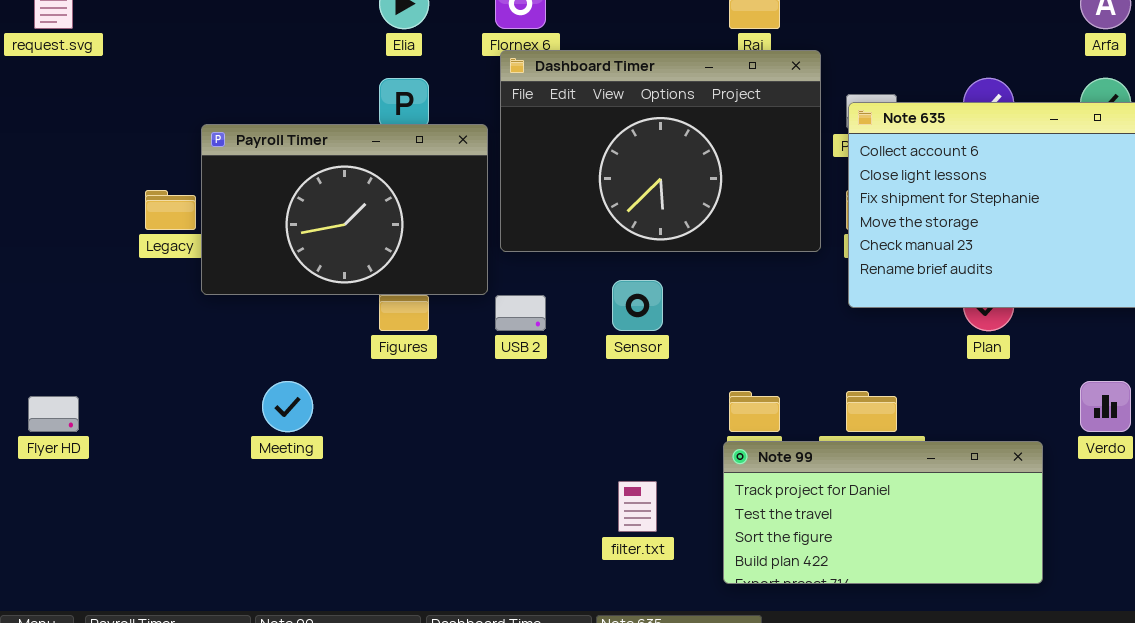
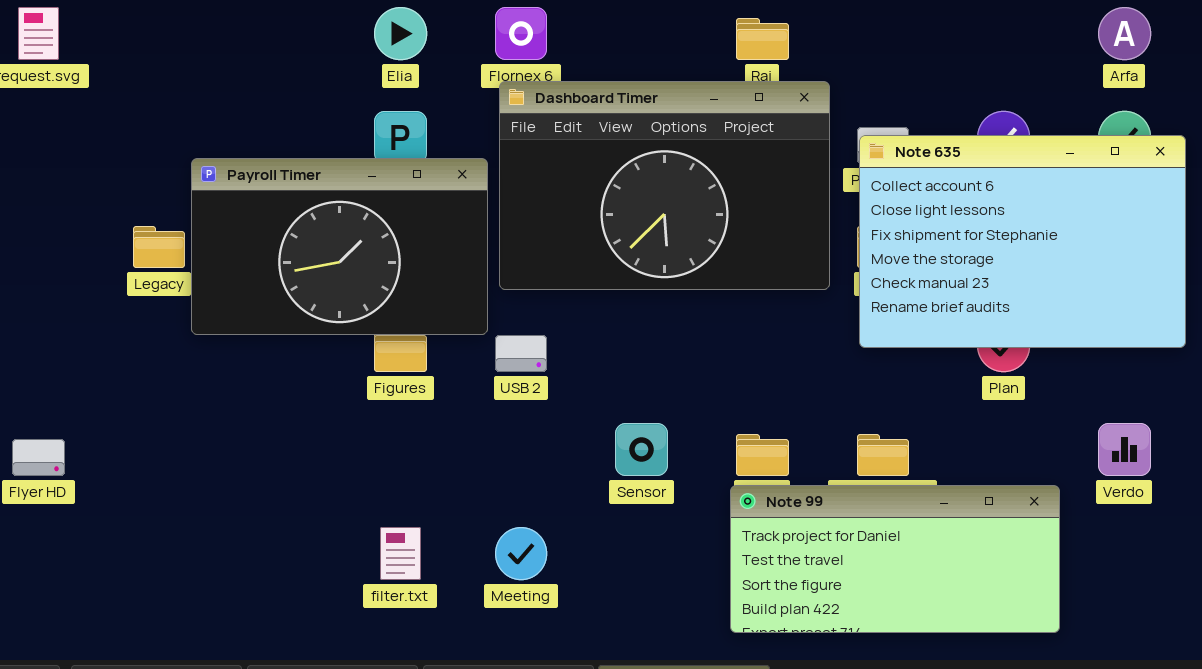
Sensor: [612,280,663,331] -> [615,423,668,476], moved
Meeting: [262,381,313,432] -> [495,527,547,580], moved
filter.txt: [618,481,657,532] -> [380,527,421,580], moved

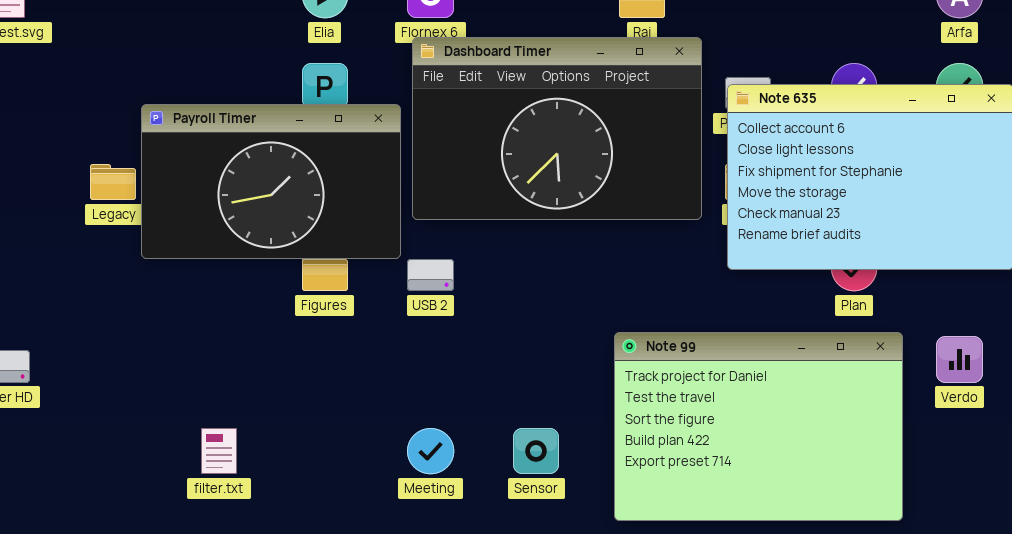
Sensor: [615,423,668,476] -> [513,428,559,474], moved
Note 99: [730,485,1060,633] -> [614,332,903,521], resized
filter.txt: [380,527,421,580] -> [201,428,237,474], moved

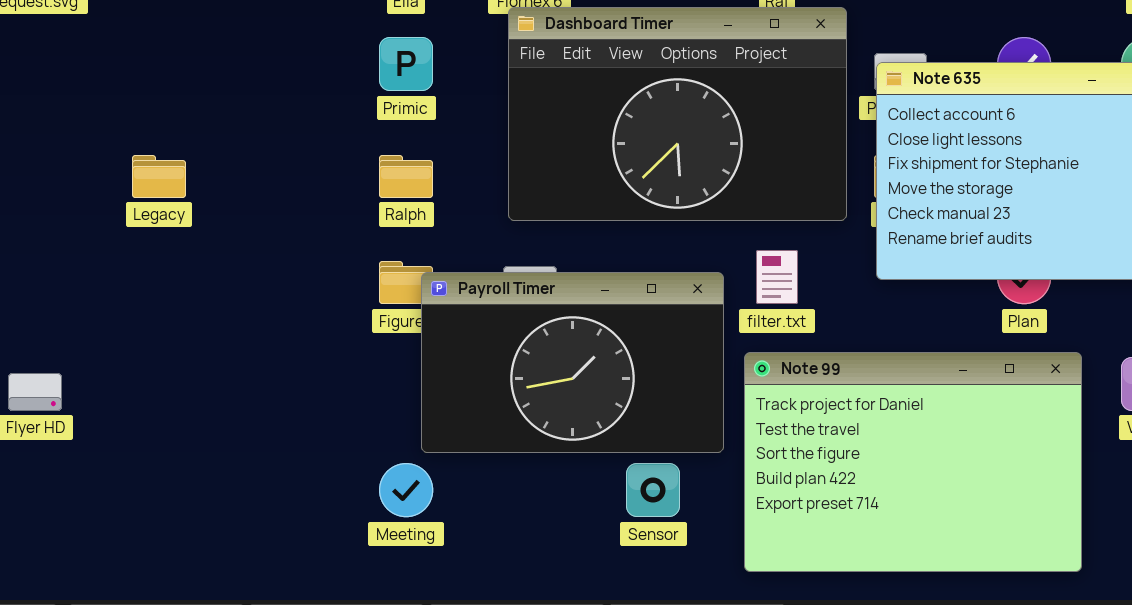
Payroll Timer: [141,104,401,259] -> [421,272,724,453], moved
filter.txt: [201,428,237,474] -> [756,250,798,304], moved
Meeting: [407,428,454,474] -> [379,463,433,517], moved

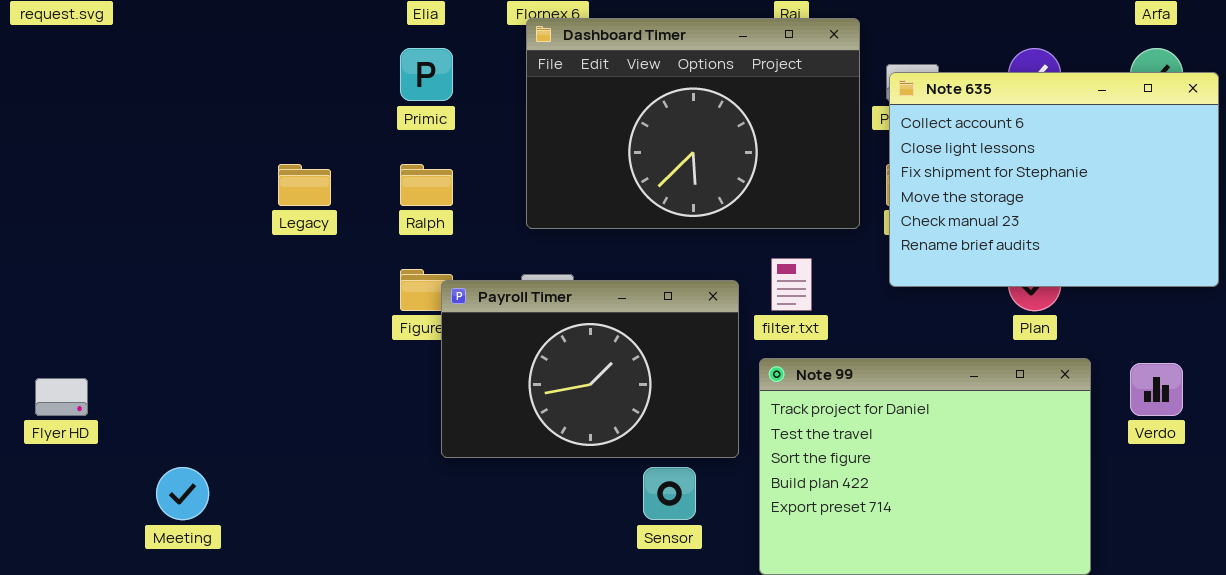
Legacy: [132,155,186,198] -> [278,164,331,206], moved
Meeting: [379,463,433,517] -> [156,467,209,520], moved

